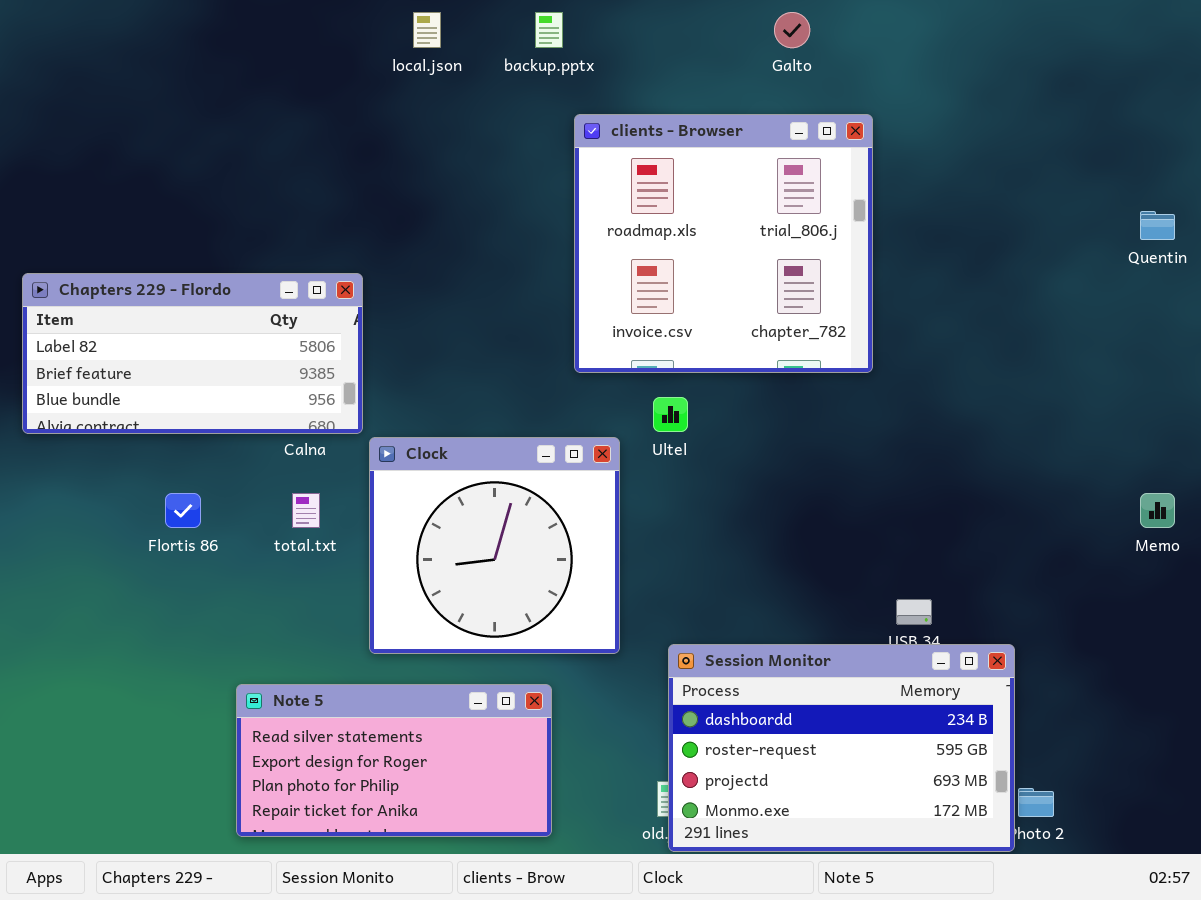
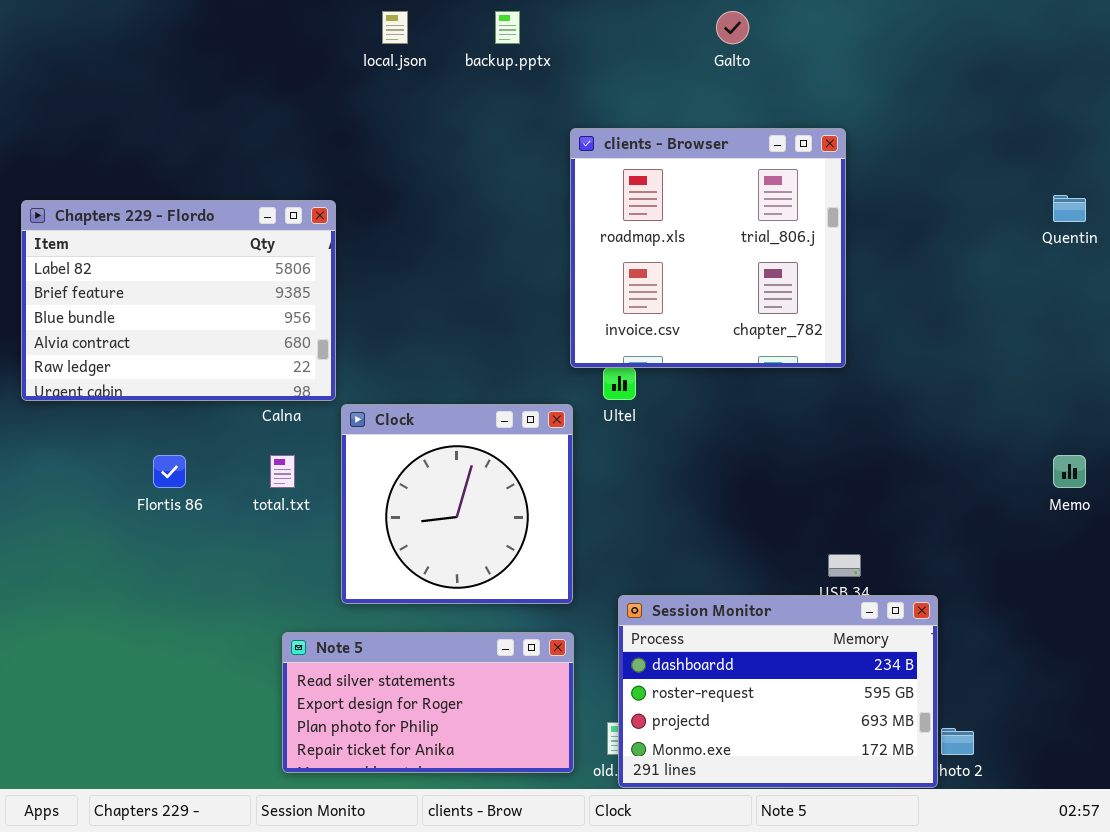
clients - Browser: [574,114,873,373] -> [570,128,846,368], moved
Chapters 229 - Flordo: [22,273,363,434] -> [21,200,336,401], resized
Note 5: [236,684,552,837] -> [282,632,574,773], moved

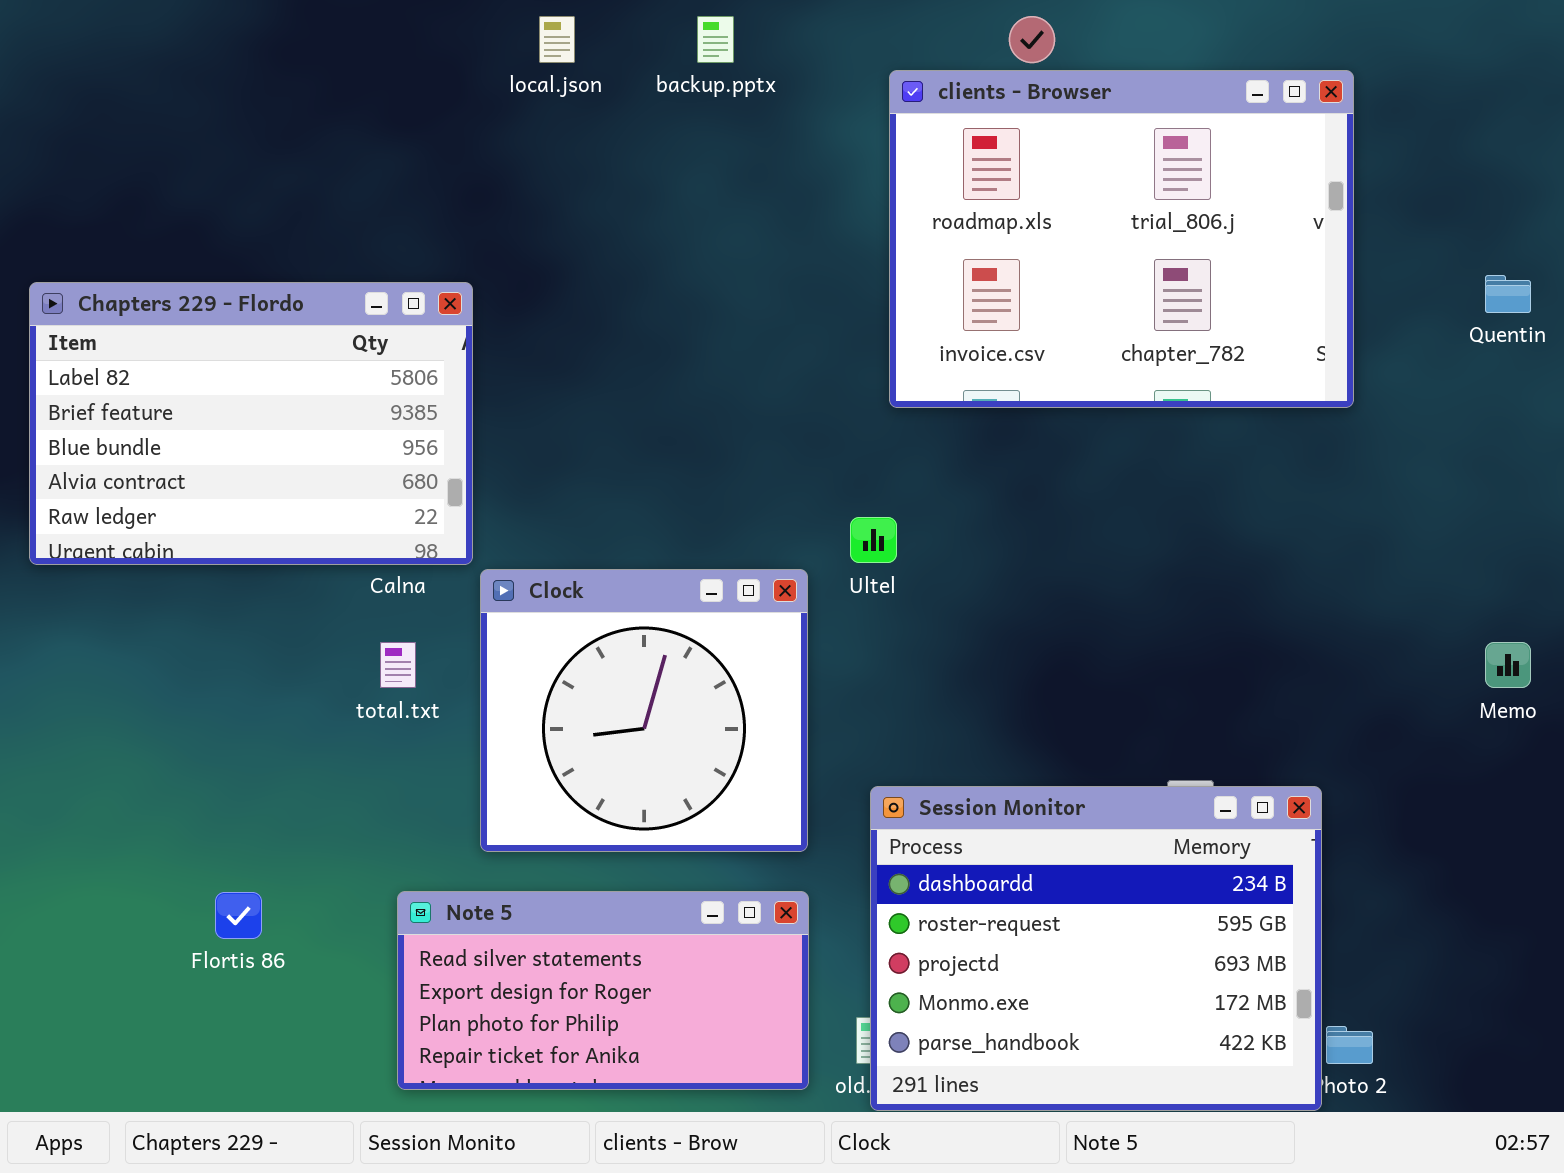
clients - Browser: [570,128,846,368] -> [889,70,1354,408], moved, resized
Flortis 86: [153,455,186,488] -> [215,892,262,939], moved
Session Monitor: [618,595,938,788] -> [870,786,1322,1111], resized

